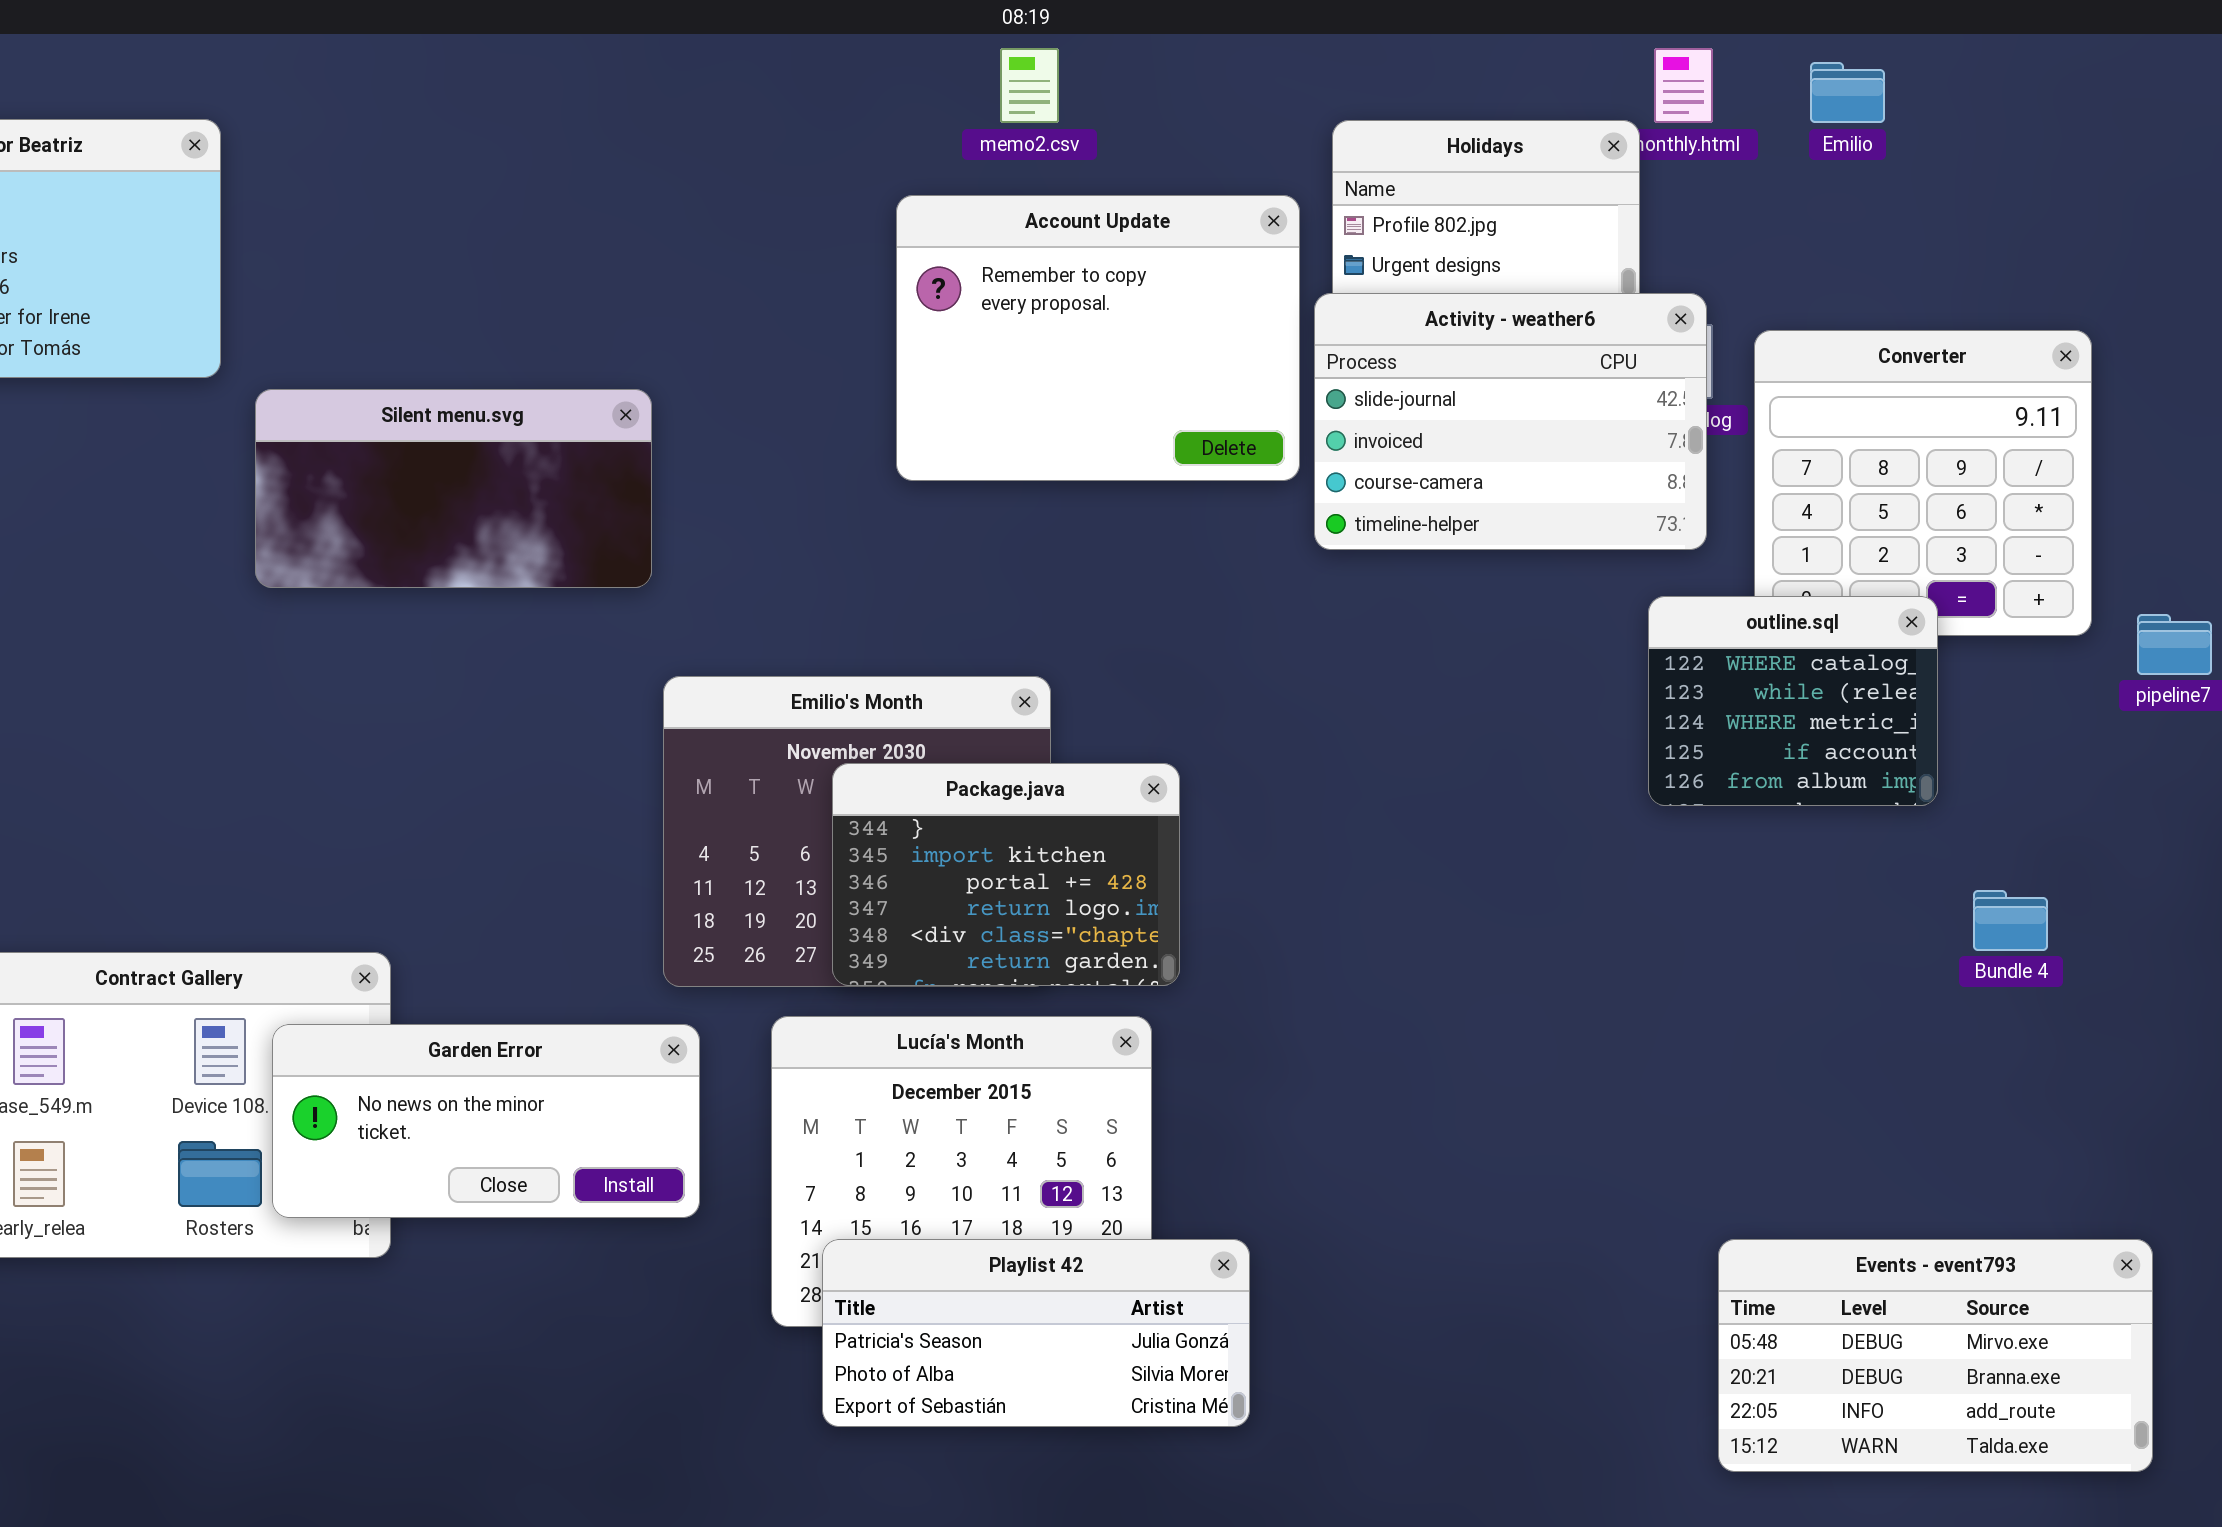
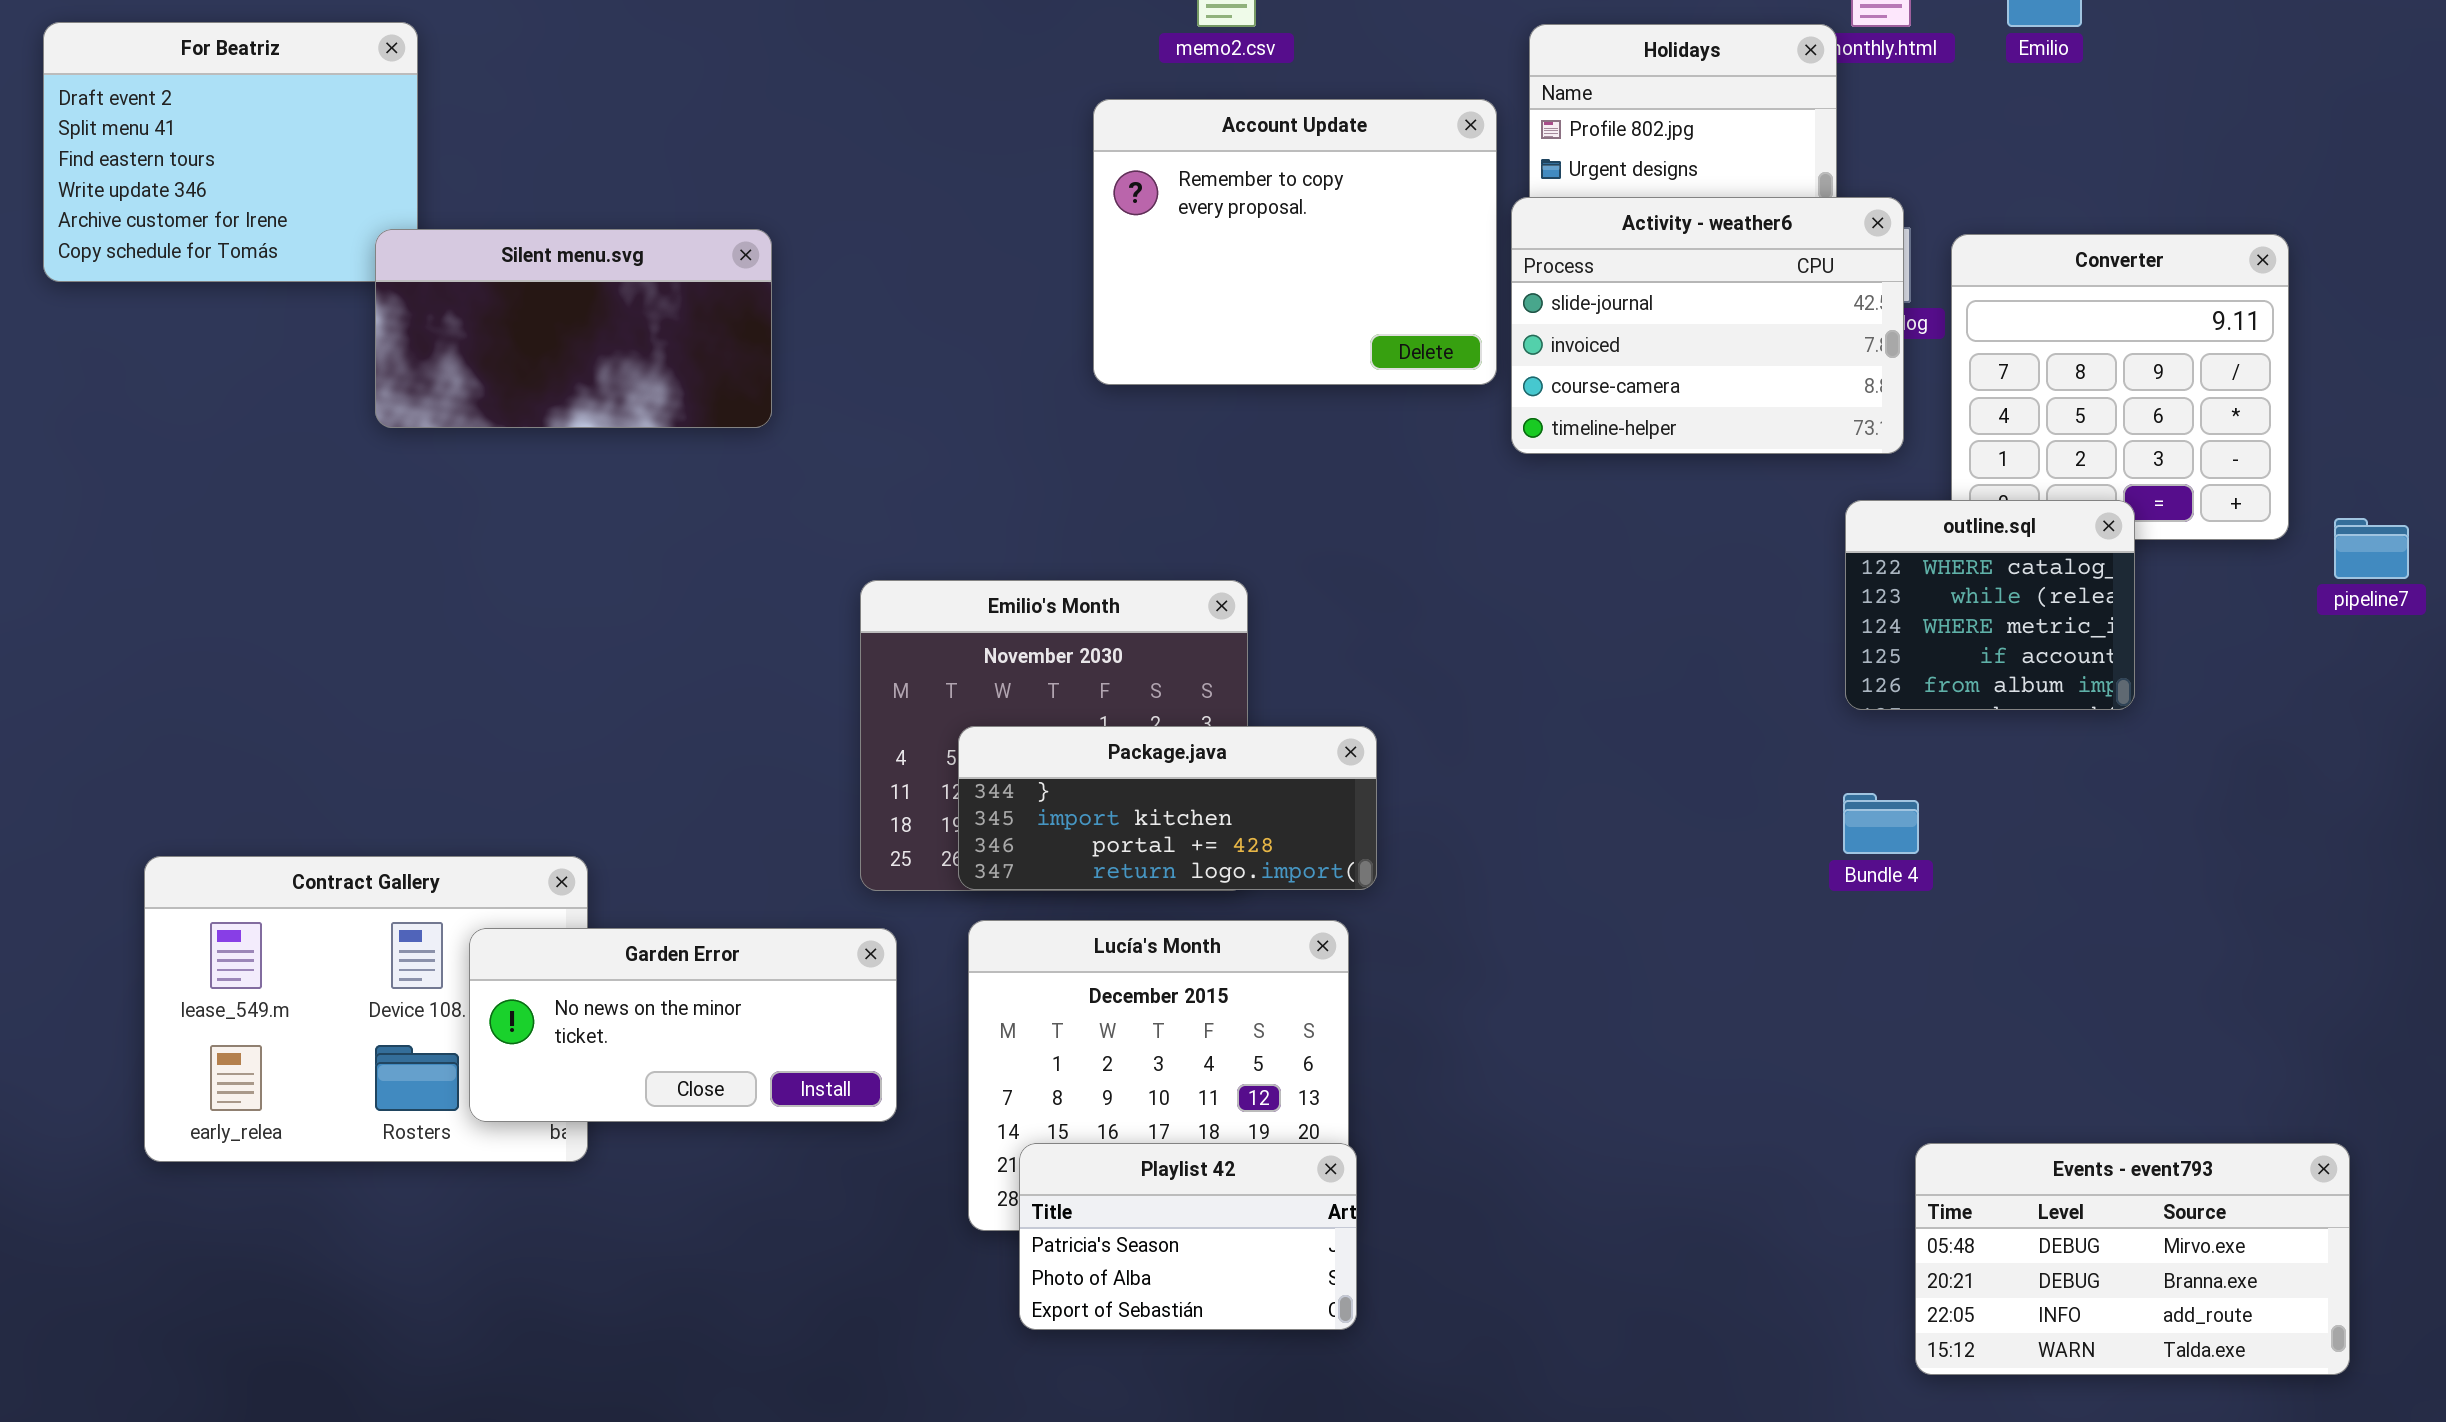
Silent menu.svg: [255,389,652,588] -> [375,229,772,428], moved
Package.java: [832,763,1180,986] -> [958,726,1377,890], resized
Bundle 4: [1973,890,2048,951] -> [1843,793,1919,854], moved
Playlist 42: [822,1239,1250,1427] -> [1019,1143,1357,1330], resized

